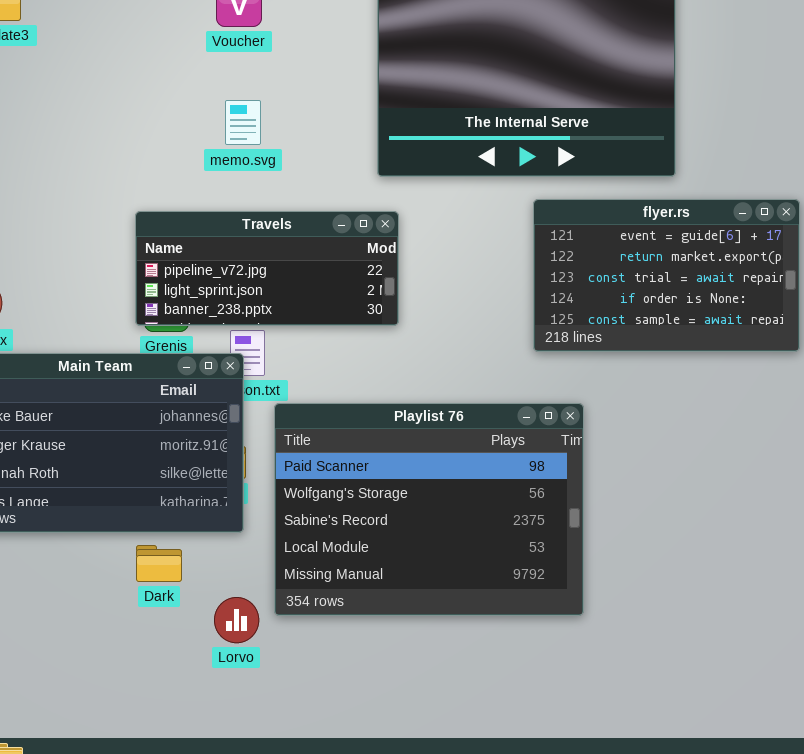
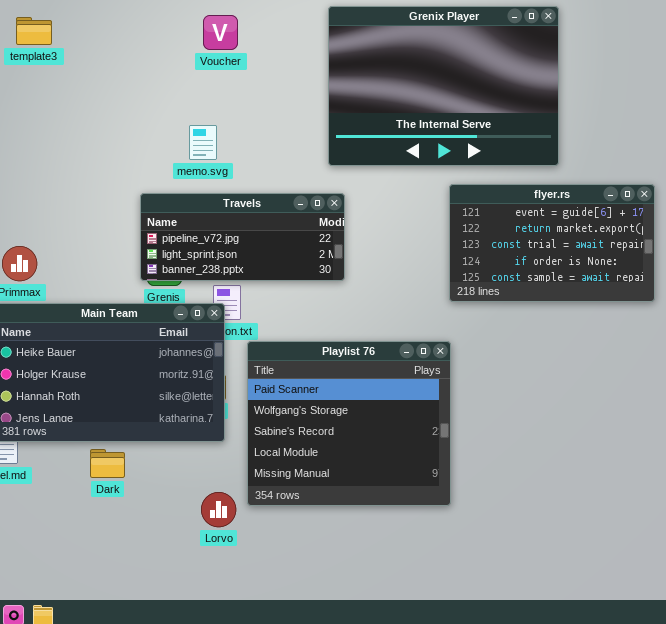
memo.svg: [225,100,261,145] -> [189,125,217,160], moved
Playlist 76: [274,403,584,616] -> [247,341,451,506], resized
Dark: [136,545,182,582] -> [90,449,125,478], moved

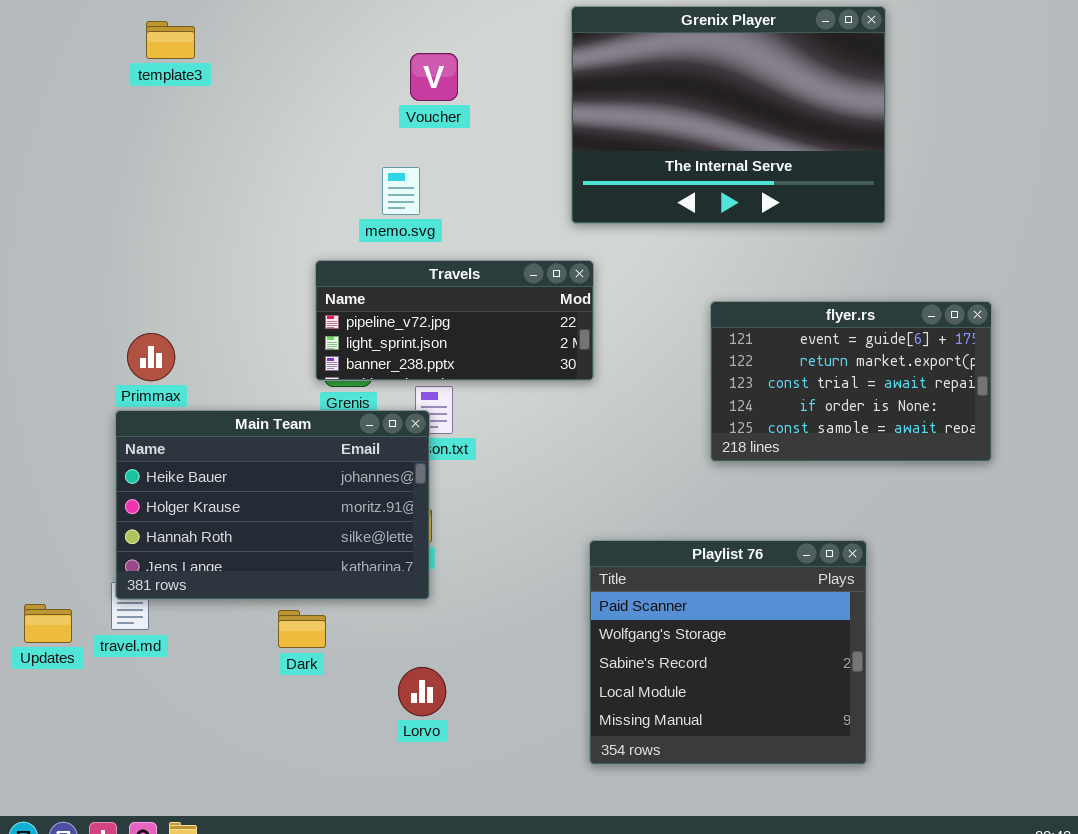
Voucher: [203,15,238,50] -> [410,53,458,101], moved
flyer.rs: [449,184,655,302] -> [710,301,992,462], moved
Playlist 76: [247,341,451,506] -> [589,540,867,765], moved
Dark: [90,449,125,478] -> [278,610,326,648], moved

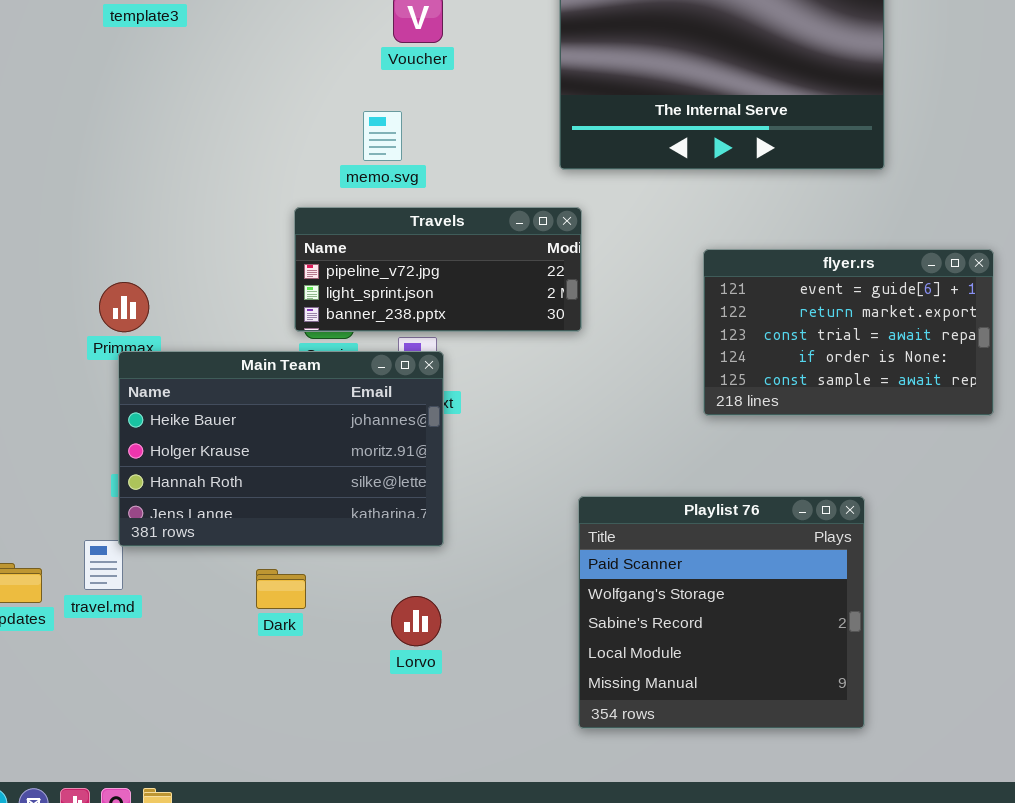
Main Team: [115,410,430,600] -> [118,351,444,547], moved
Lorvo: [398,667,446,716] -> [391,596,441,646], moved

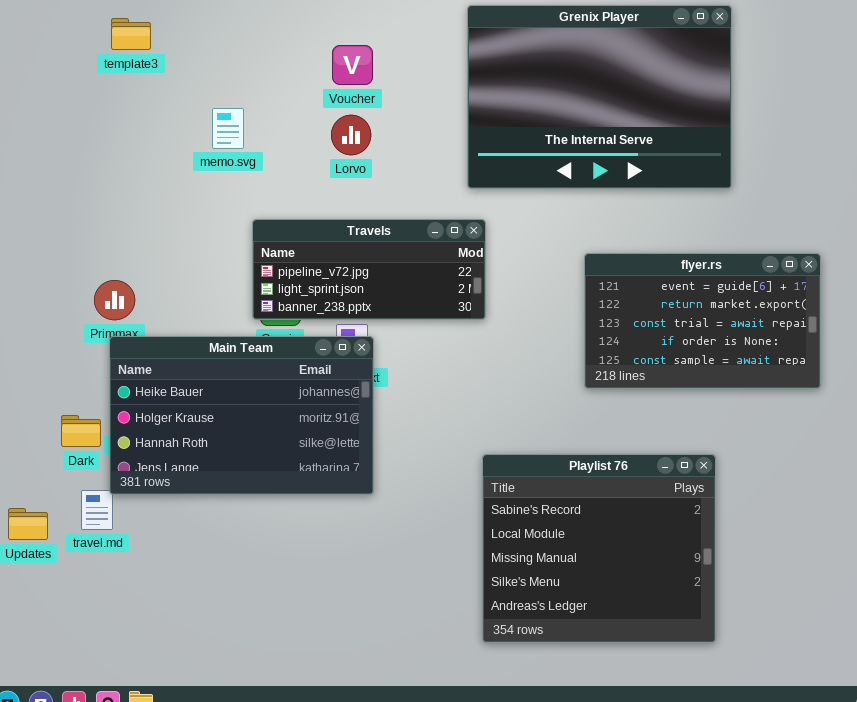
memo.svg: [363,111,402,161] -> [212,108,244,149], moved
Playlist 76: [578,496,865,729] -> [482,454,716,643], scrolled down 2 rows
Dark: [256,569,306,609] -> [61,415,101,447], moved
Lorvo: [391,596,441,646] -> [331,115,371,155], moved

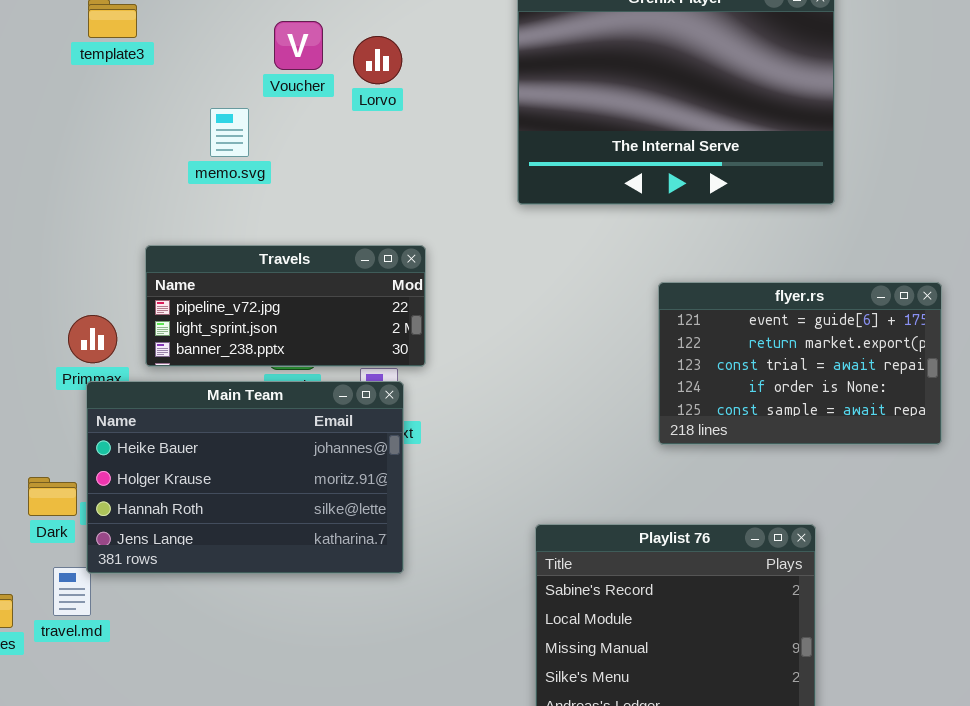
Voucher: [332,45,373,85] -> [274,21,323,70], moved
Lorvo: [331,115,371,155] -> [353,36,402,84], moved
Travels: [252,219,486,320] -> [145,245,426,367], moved

